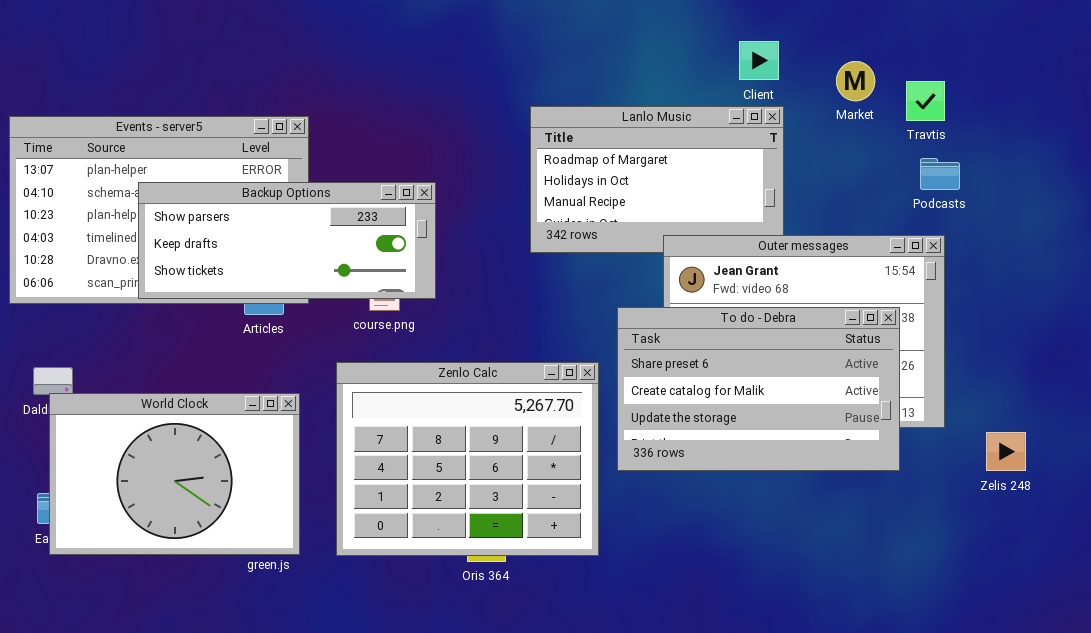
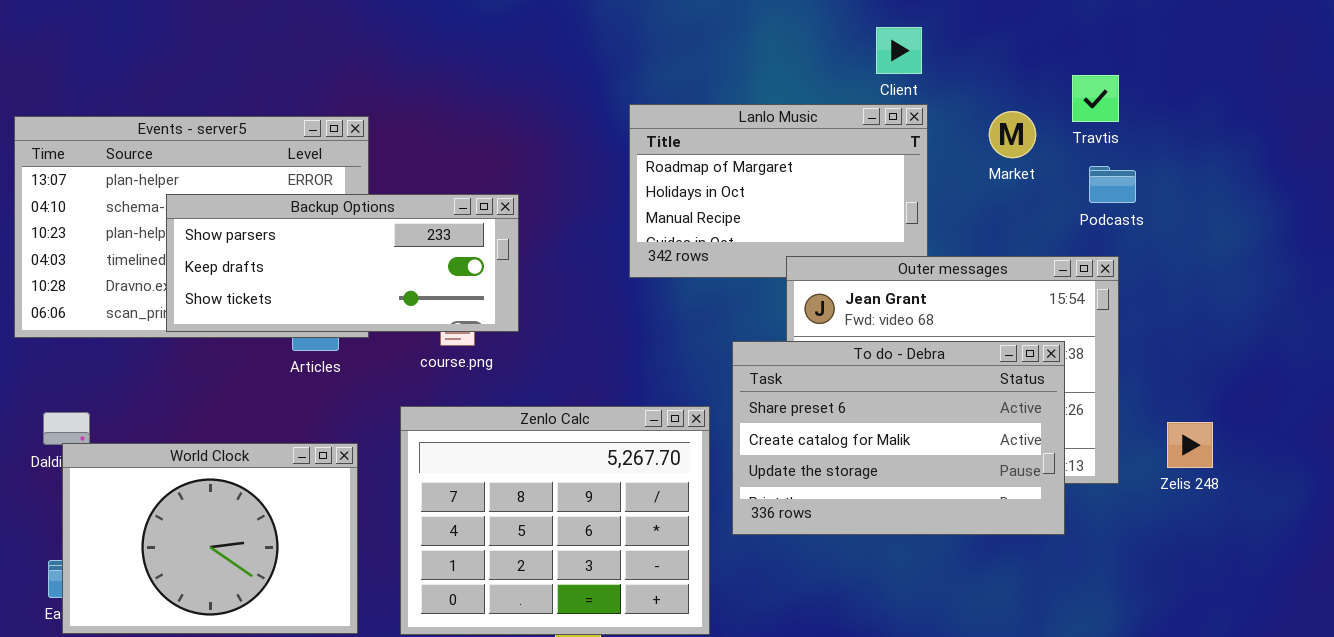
Market: [836,61,875,101] -> [989,111,1036,158], moved
Zelis 248: [986,432,1026,471] -> [1167,422,1213,468], moved

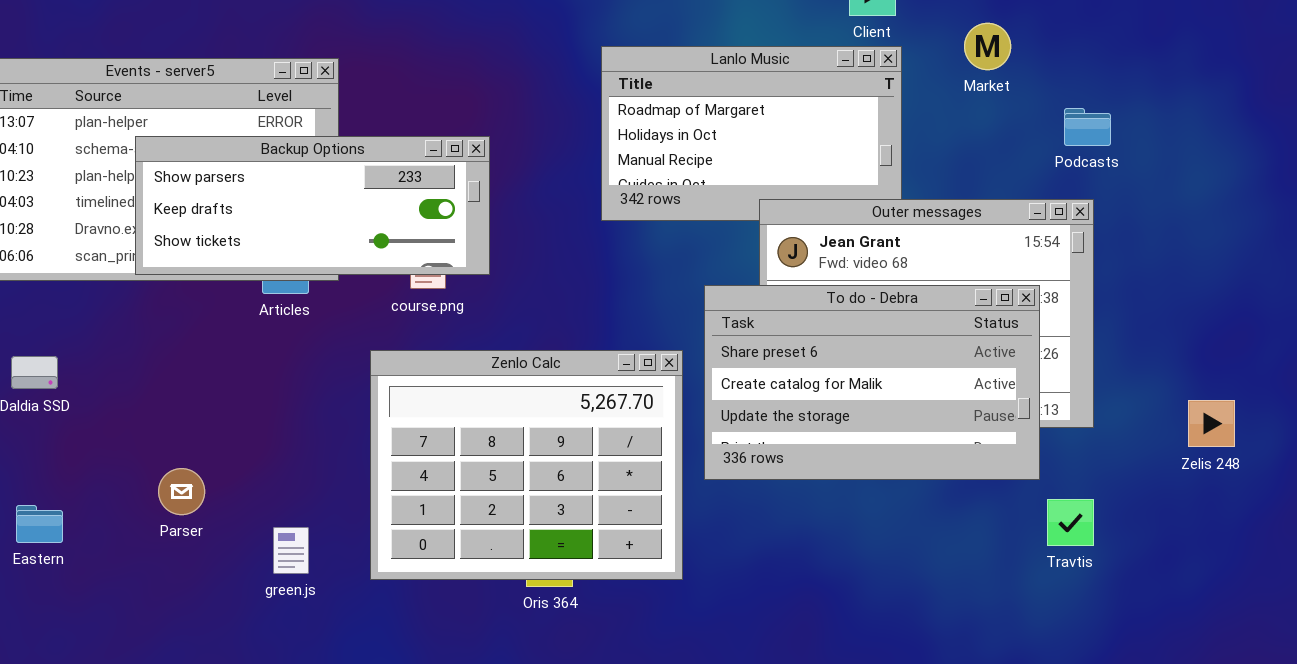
Travtis: [1072,75,1119,122] -> [1047,499,1094,546], moved
Market: [989,111,1036,158] -> [964,23,1011,70], moved
Zelis 248: [1167,422,1213,468] -> [1188,400,1235,447], moved
World Clock: [62,443,358,634] -> none, closed

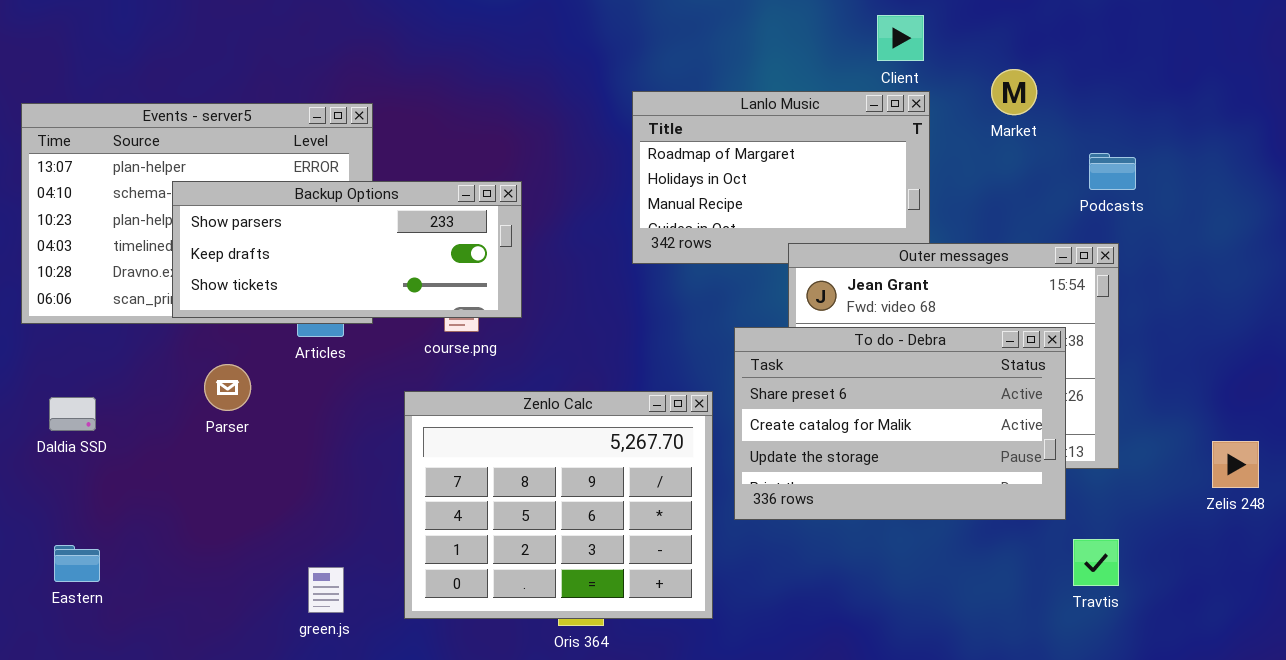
Parser: [158,468,205,515] -> [204,364,251,411], moved

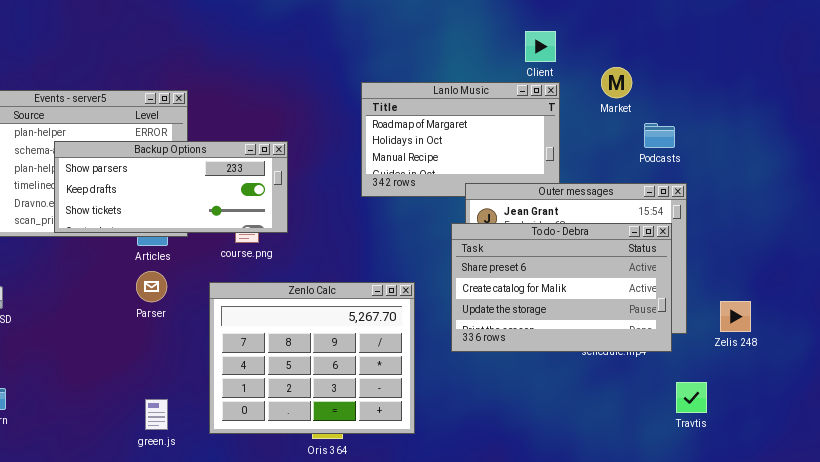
Podcasts: [1089,153,1136,190] -> [644,123,675,148], moved
To do - Debra: [734,327,1066,520] -> [451,223,672,352], moved
Parser: [204,364,251,411] -> [136,271,167,302], moved
Zelis 248: [1212,441,1259,488] -> [720,301,751,332], moved
Travtis: [1073,539,1119,586] -> [676,382,707,413], moved

